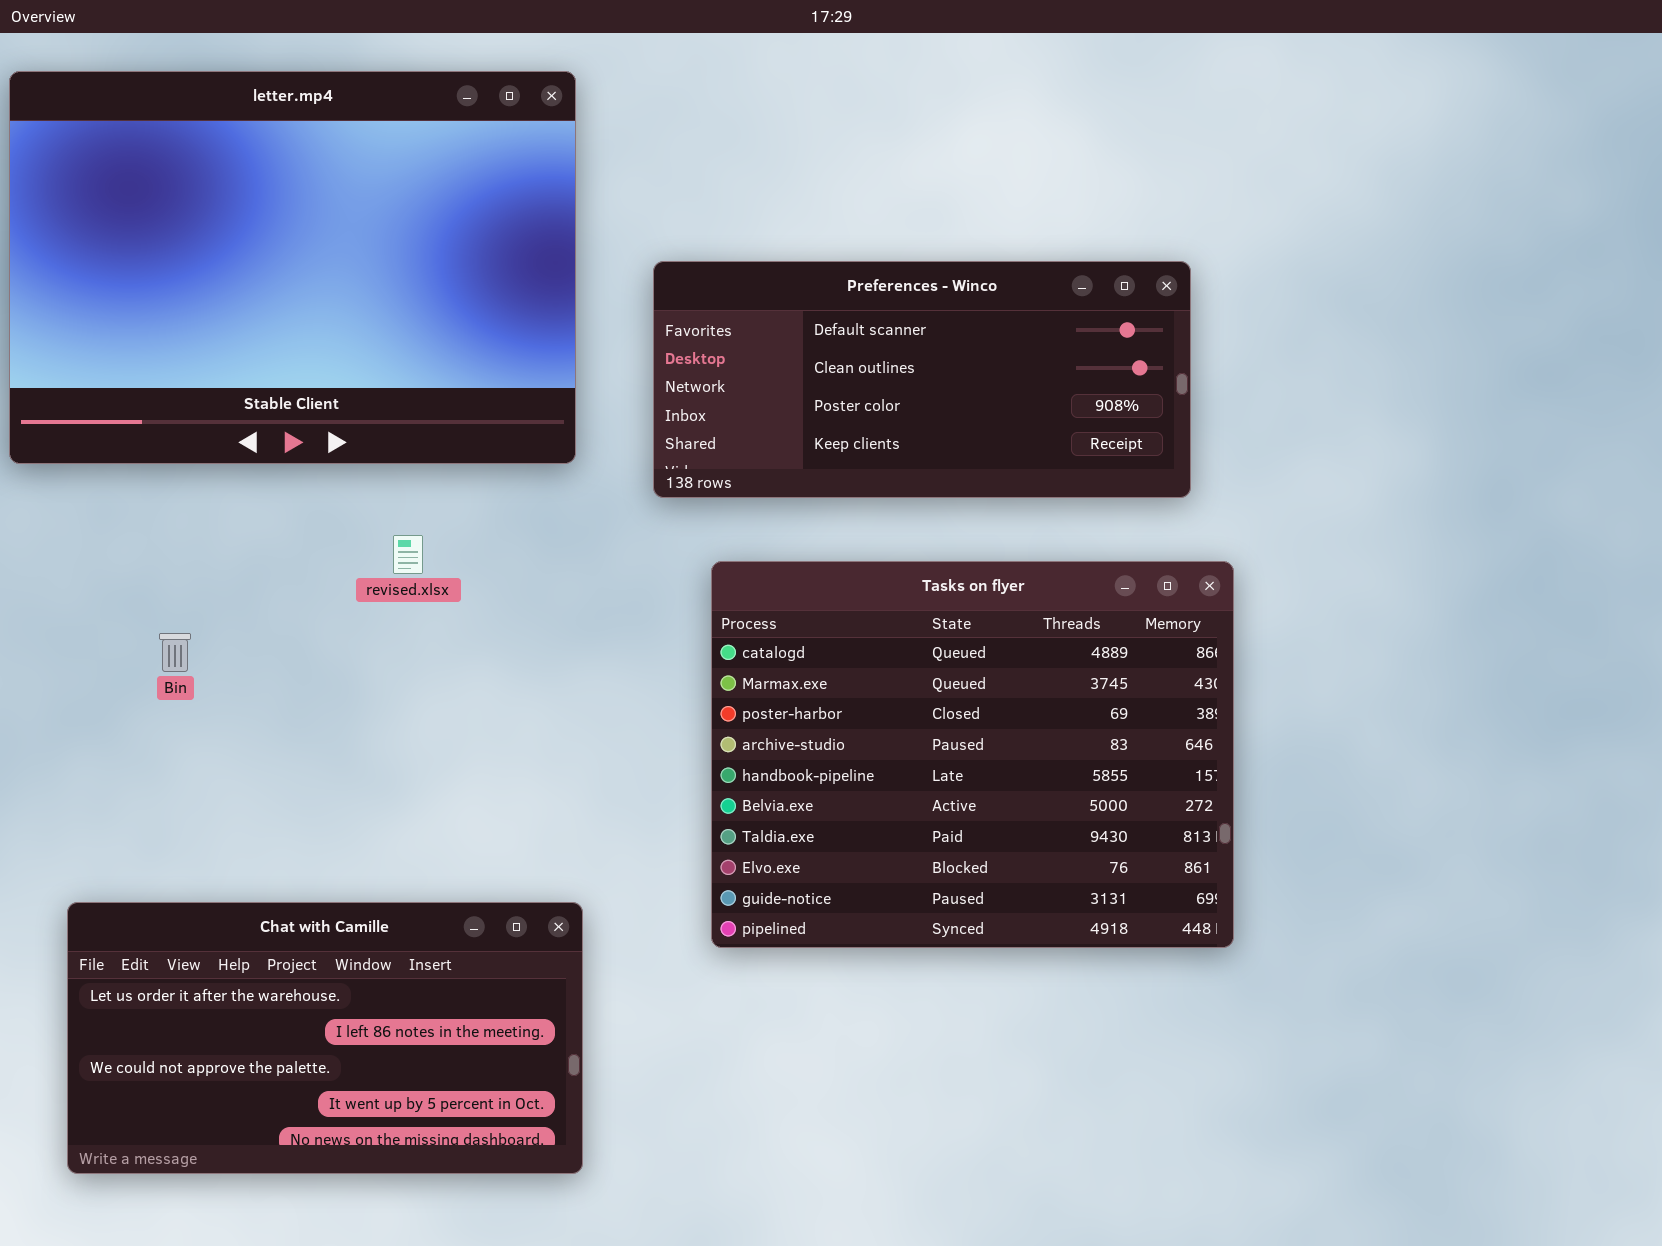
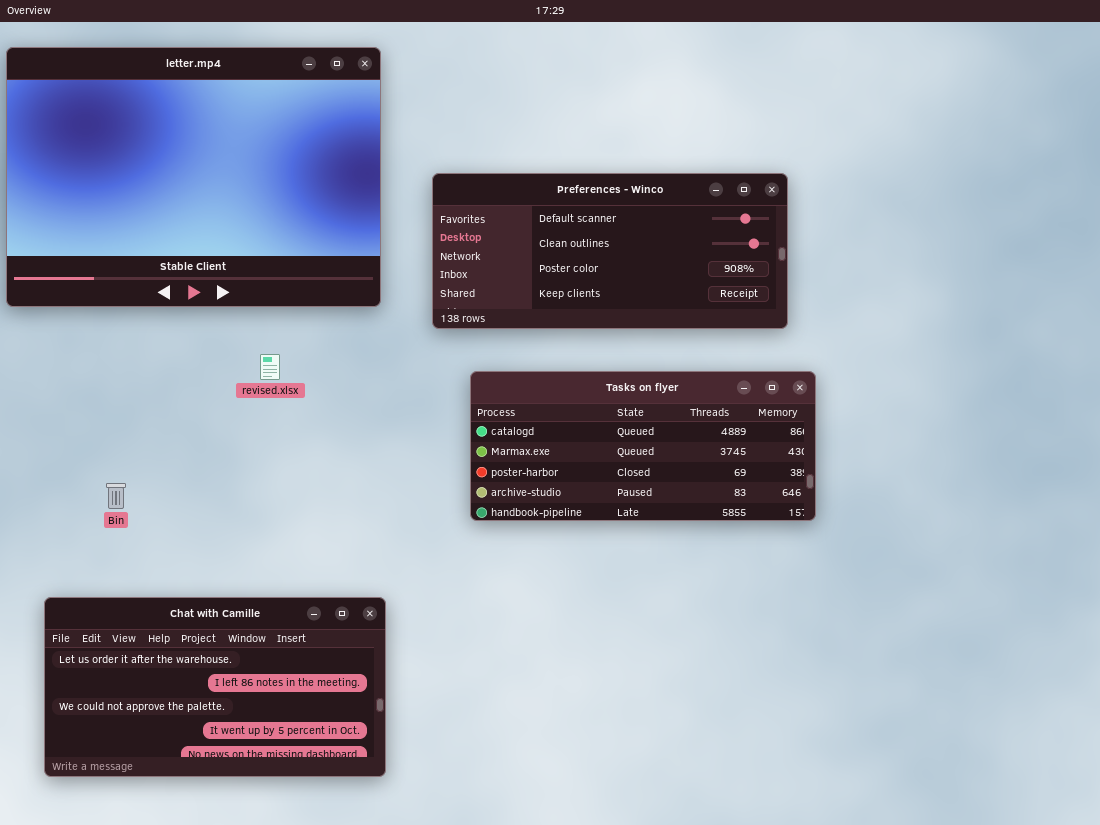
Tasks on flyer: [711,561,1234,948] -> [470,371,816,521], resized
Bin: [159,633,191,672] -> [106,483,126,509], moved

